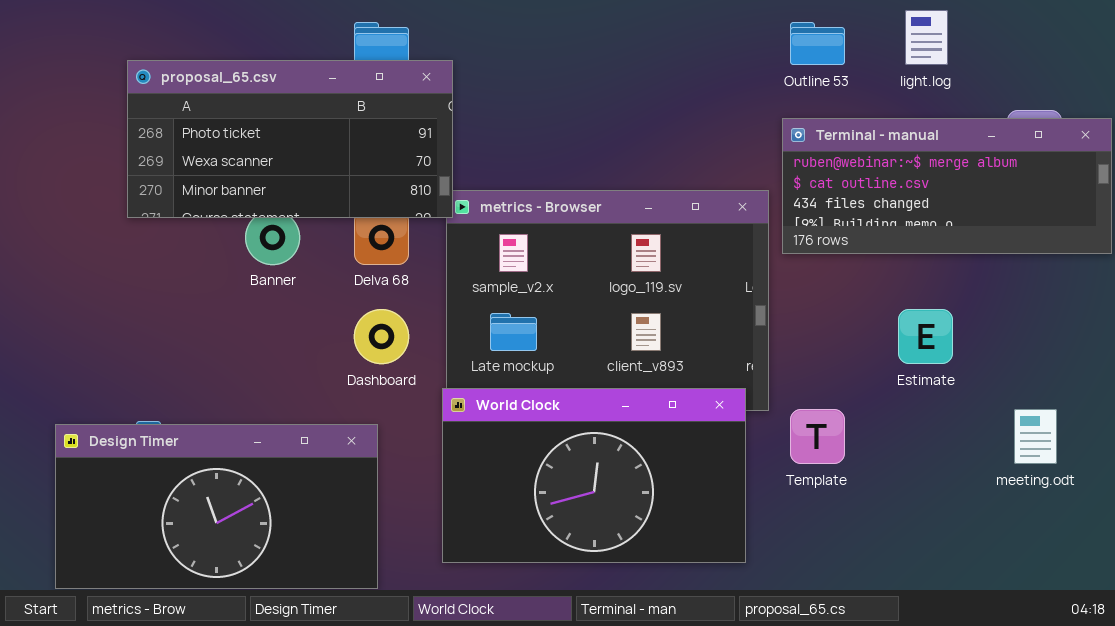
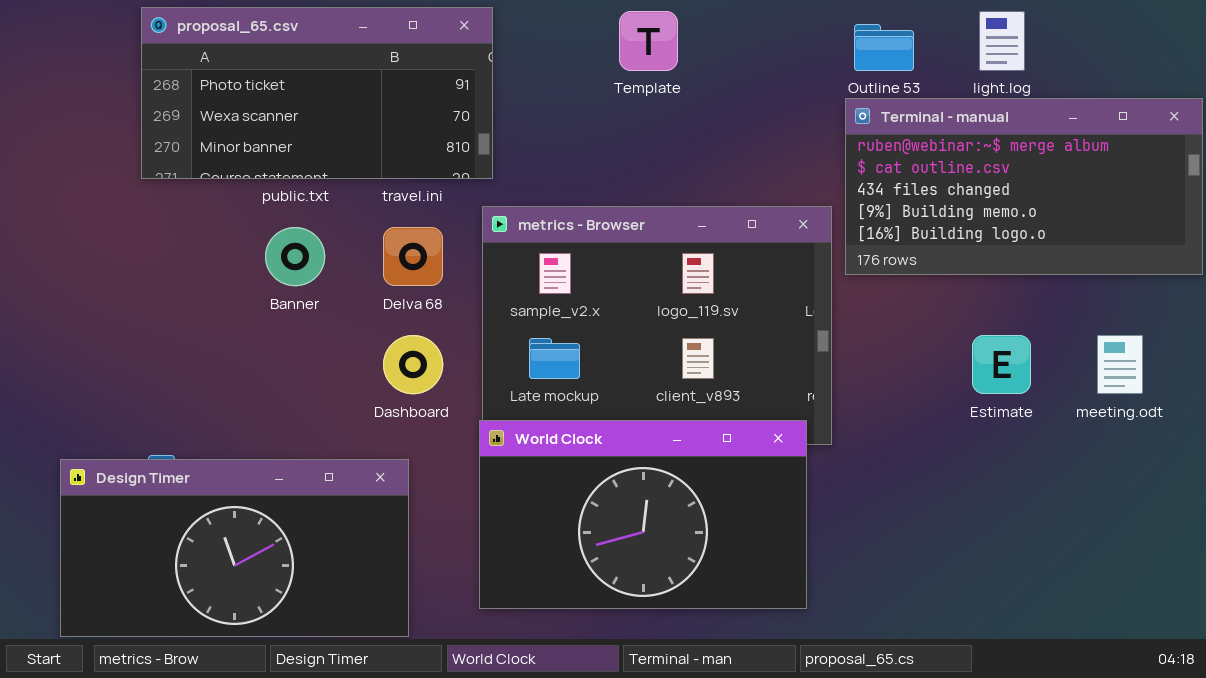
proposal_65.csv: [127,60,453,218] -> [141,7,493,179], moved
Terminal - manual: [782,118,1112,254] -> [845,98,1203,275], resized
Template: [790,409,845,464] -> [619,11,678,71], moved
meeting.odt: [1014,409,1057,464] -> [1097,335,1143,394], moved

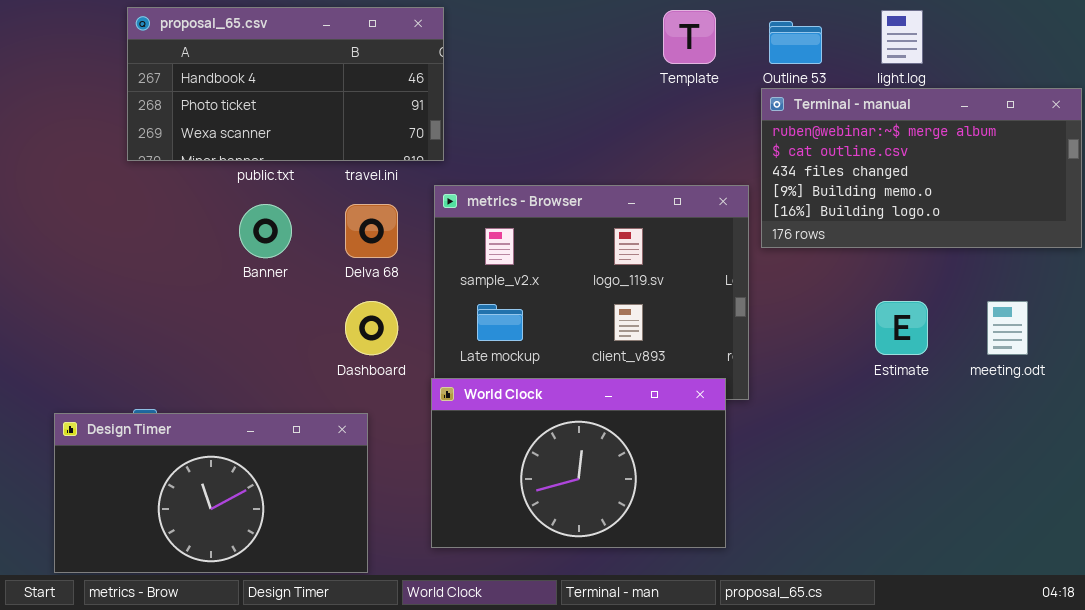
proposal_65.csv: [141,7,493,179] -> [127,7,444,161], scrolled up 1 row
Template: [619,11,678,71] -> [663,10,716,64], moved

